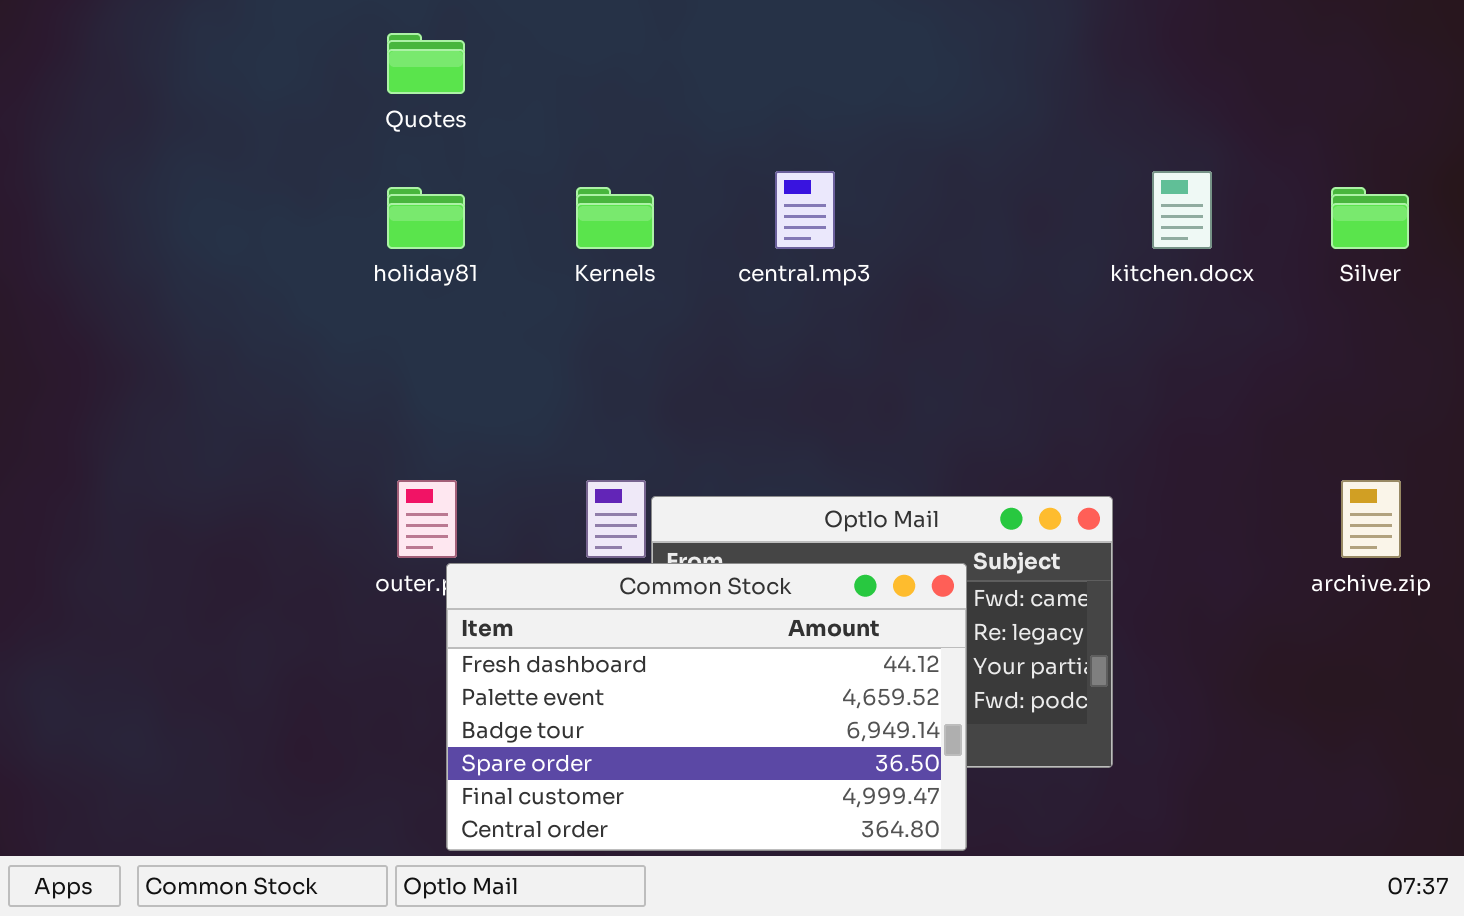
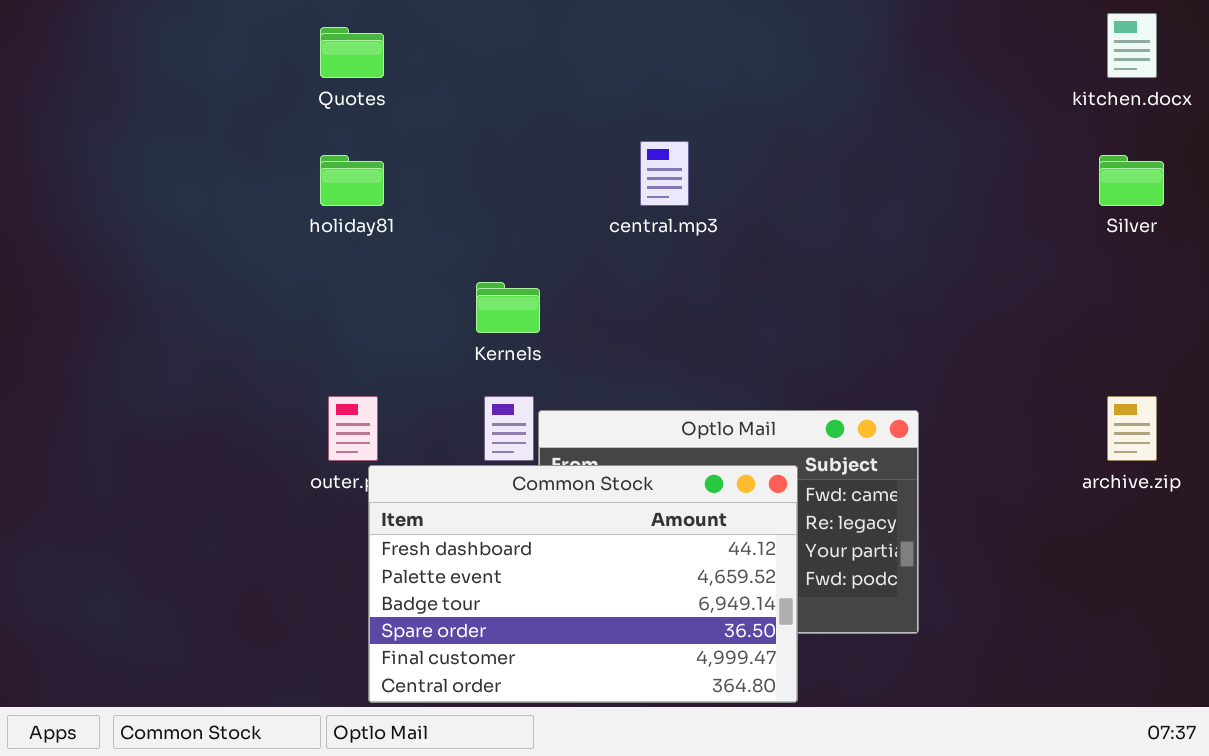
kitchen.docx: [1152,171,1212,249] -> [1107,13,1157,78], moved
Kernels: [576,187,654,249] -> [476,282,540,333], moved

